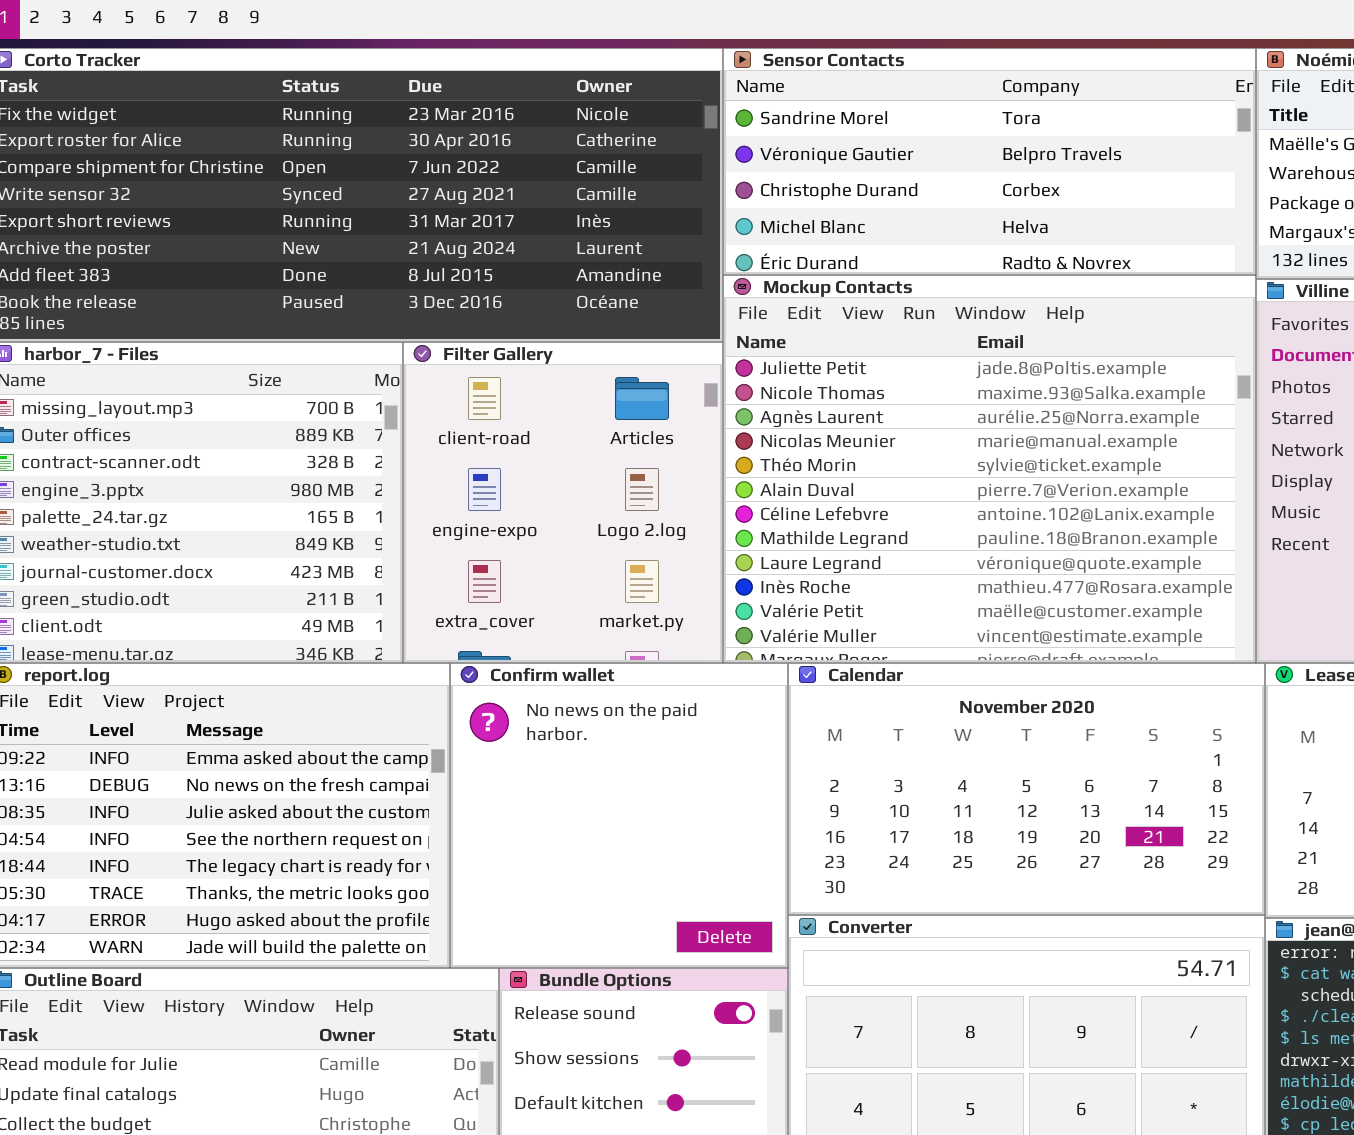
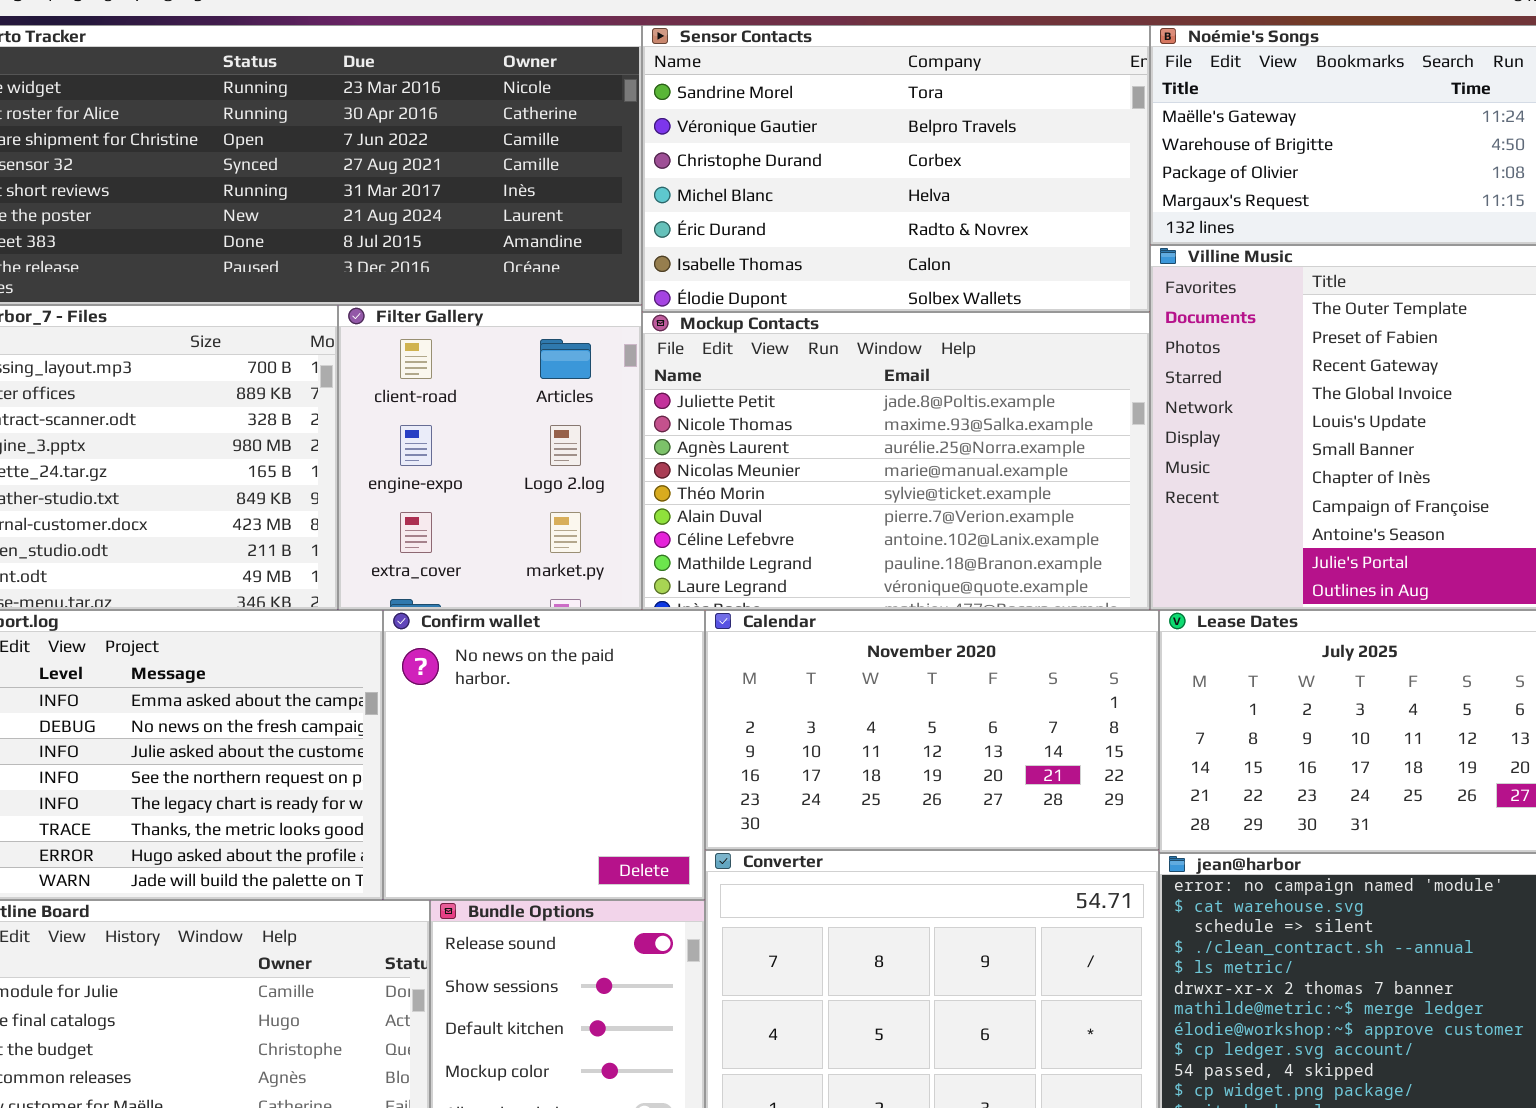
Sensor Contacts: [723,48,1256,275] -> [642,25,1150,312], resized
Mockup Contacts: [723,275,1256,663] -> [642,312,1150,610], resized

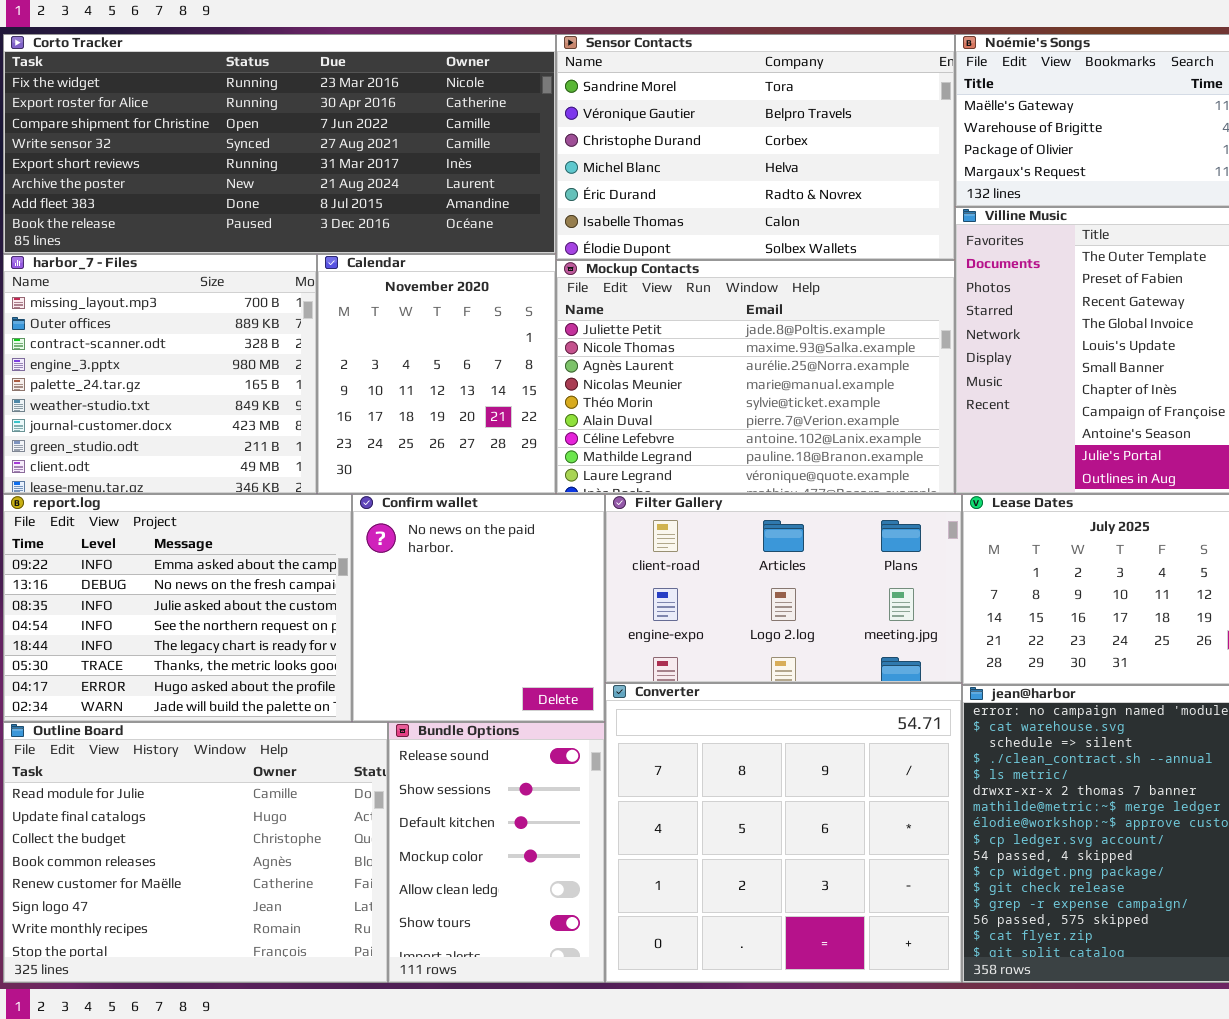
Filter Gallery: [338,305,642,610] -> [605,494,962,683], moved, resized
Calendar: [705,610,1159,850] -> [317,254,556,494], moved, resized

